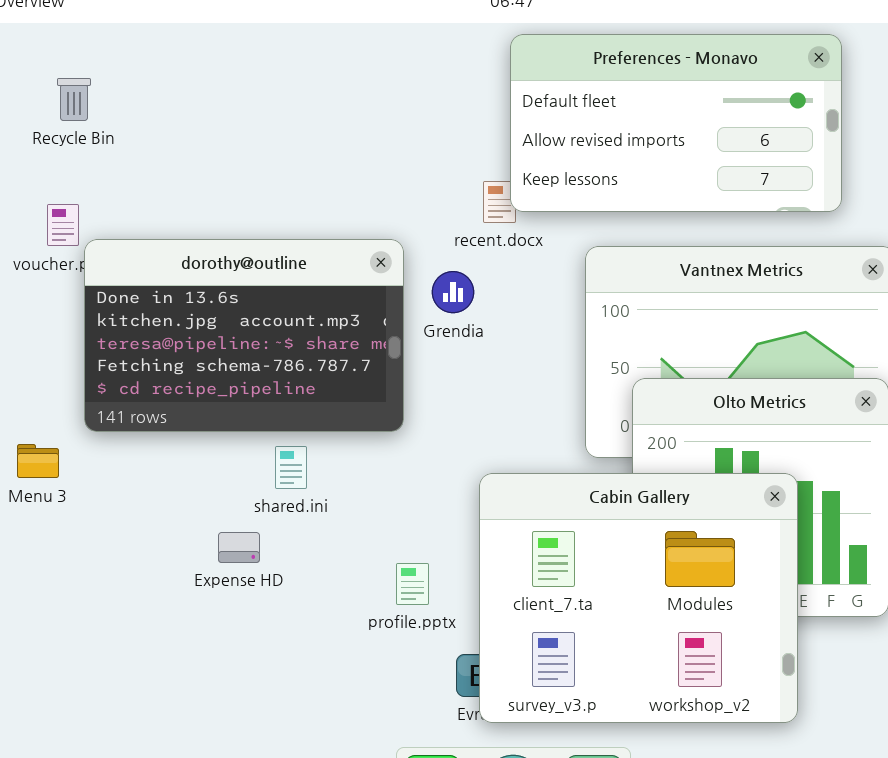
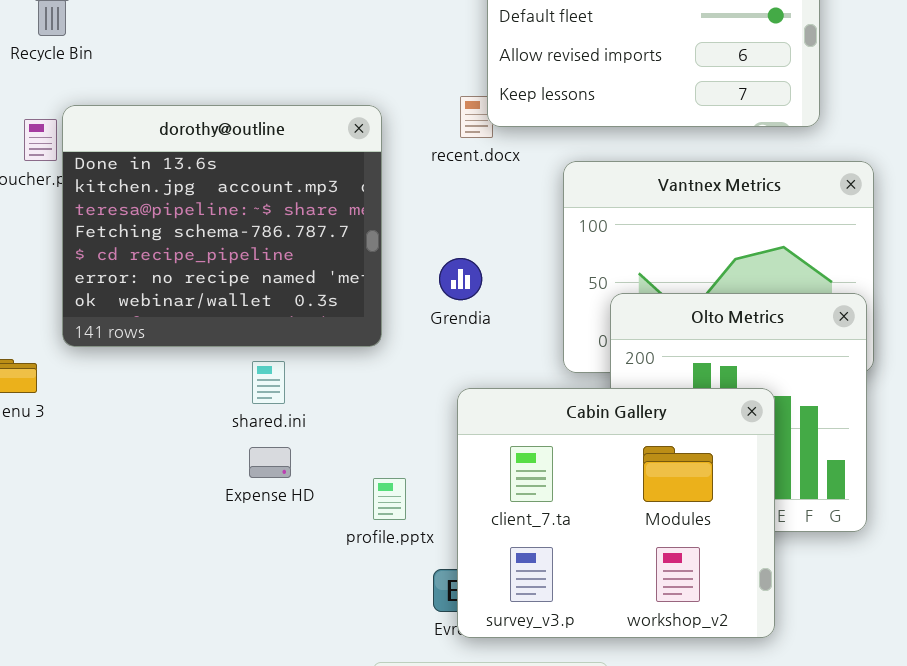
dorothy@outline: [84,239,404,432] -> [62,105,382,347], resized
Grendia: [432,271,474,313] -> [439,258,482,300], moved
Expense HD: [218,532,260,563] -> [249,447,291,478], moved

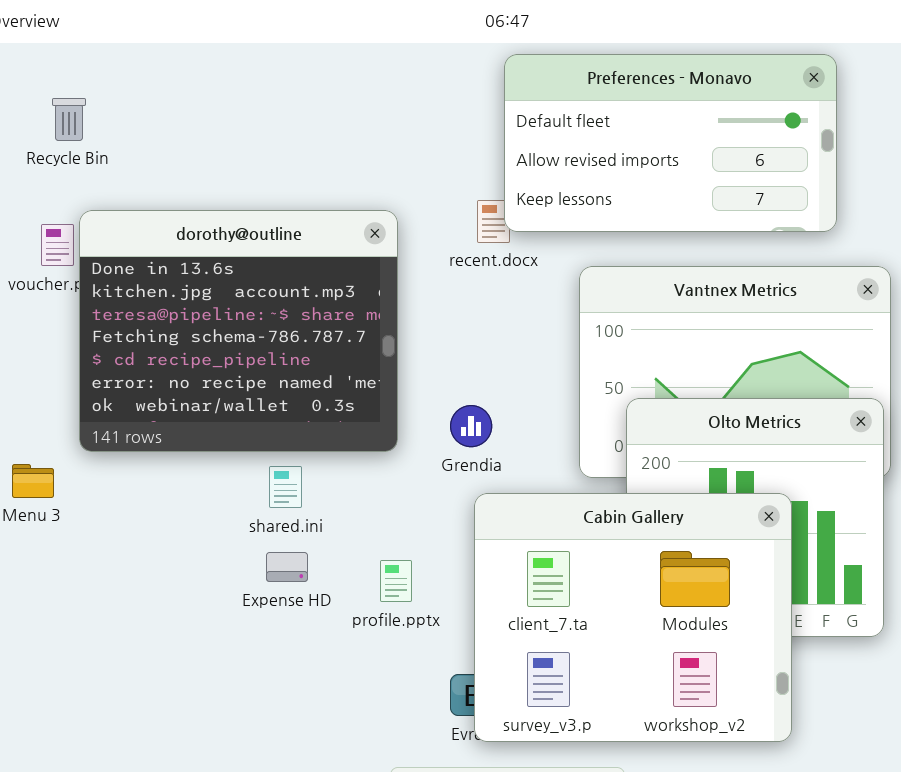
Grendia: [439,258,482,300] -> [450,405,492,447], moved
profile.pptx: [373,478,406,520] -> [380,560,412,602], moved

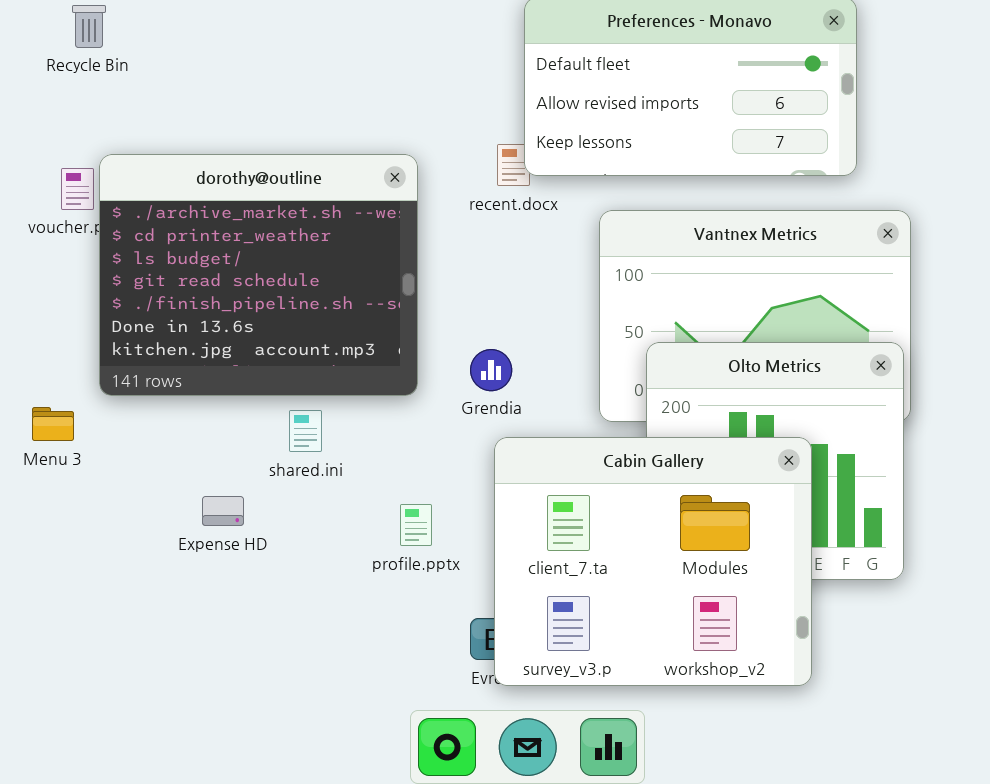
Recycle Bin: [52,98,86,141] -> [72,5,106,48], moved
dorothy@outline: [79,210,398,452] -> [99,154,418,396], scrolled up 5 rows
Expense HD: [266,552,308,582] -> [202,496,244,526], moved

